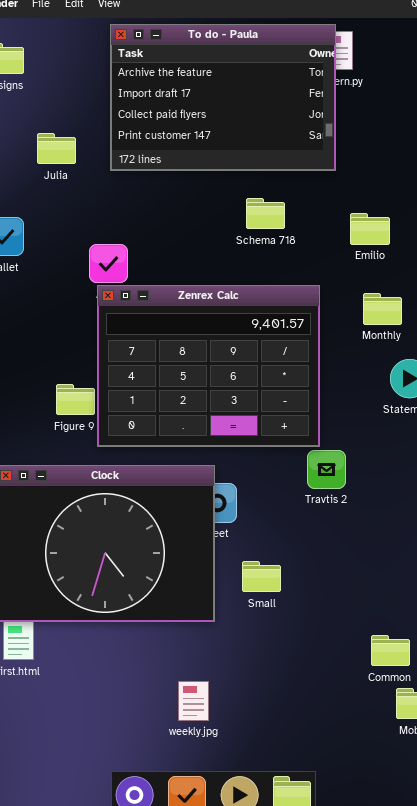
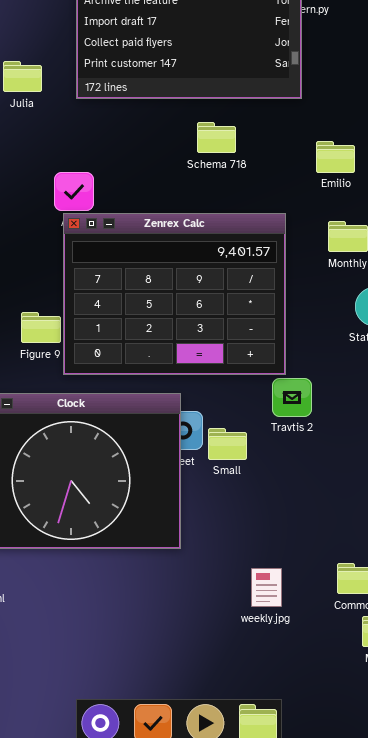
Schema 718: [246,198,285,229] -> [197,122,236,153], moved
Small: [242,561,281,592] -> [208,428,247,460], moved
weekly.jpg: [178,681,209,721] -> [251,568,282,607], moved

